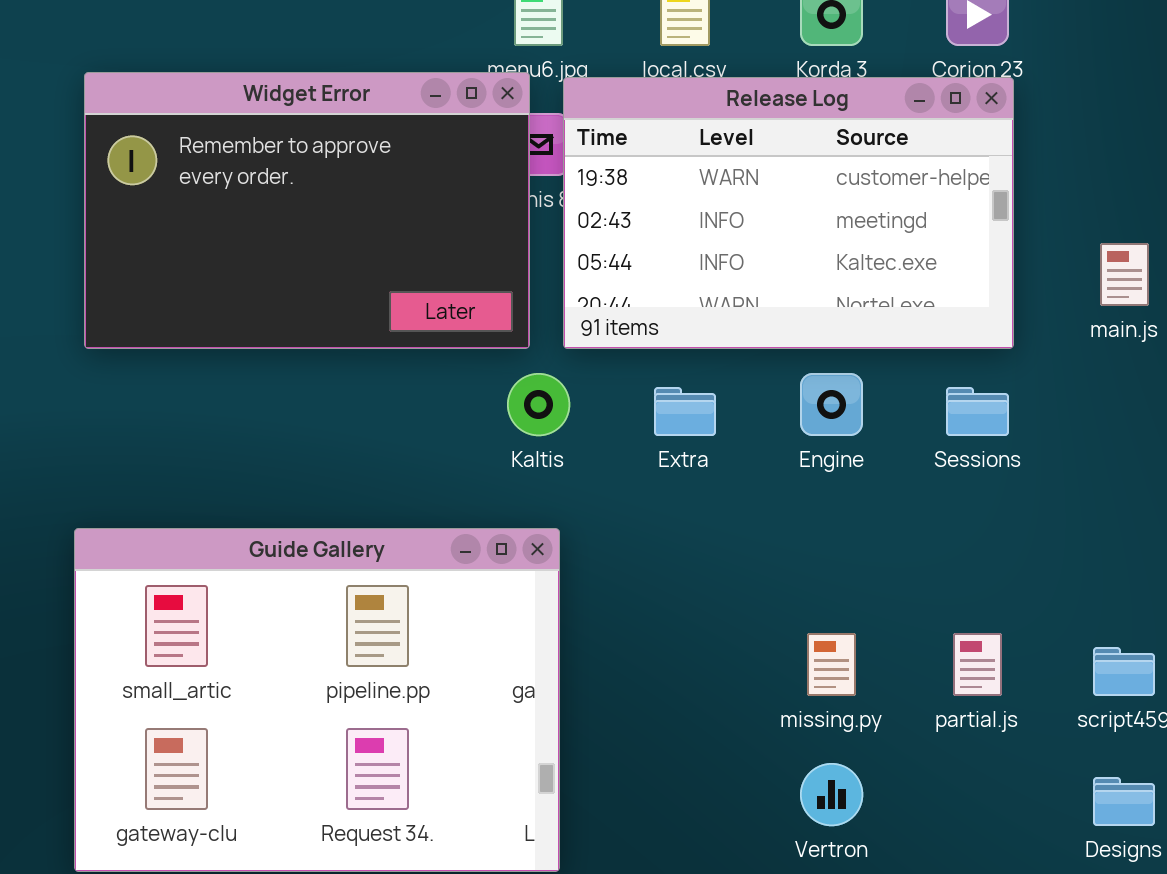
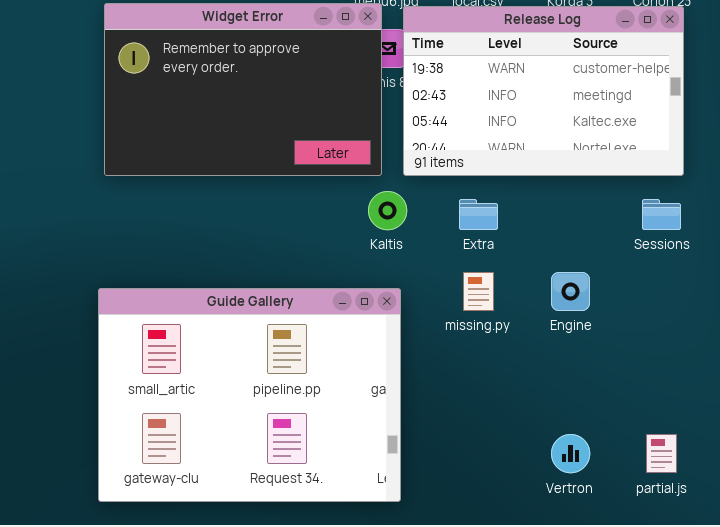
Engine: [800,373,863,436] -> [551,272,590,311], moved
missing.py: [807,633,856,696] -> [463,272,494,311], moved
partial.js: [953,633,1002,696] -> [646,434,677,473], moved

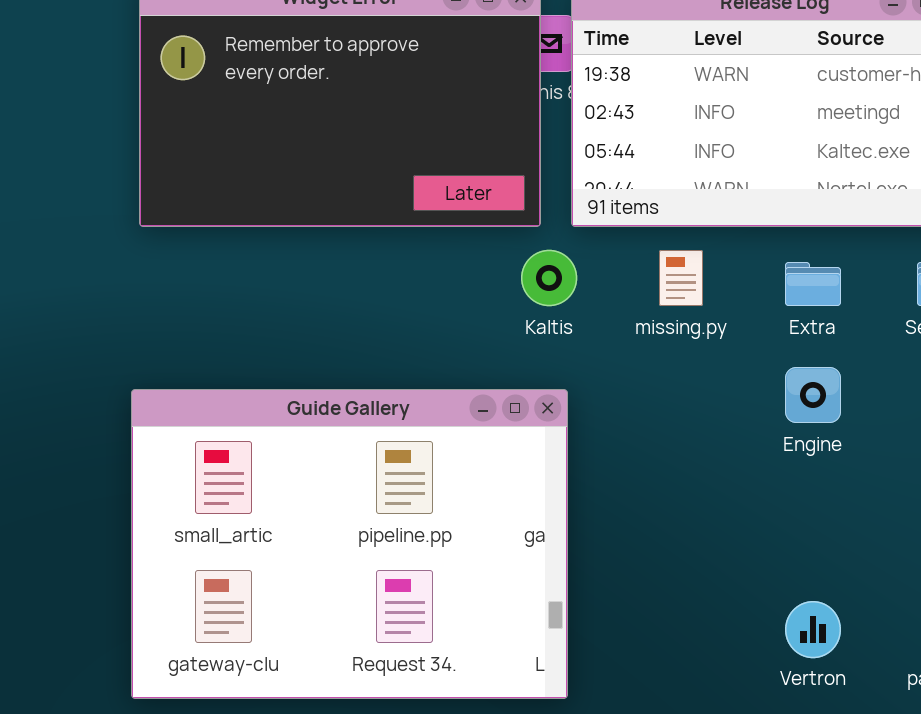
Extra: [459,199,498,230] -> [785,262,841,306], moved
missing.py: [463,272,494,311] -> [659,250,703,306], moved

